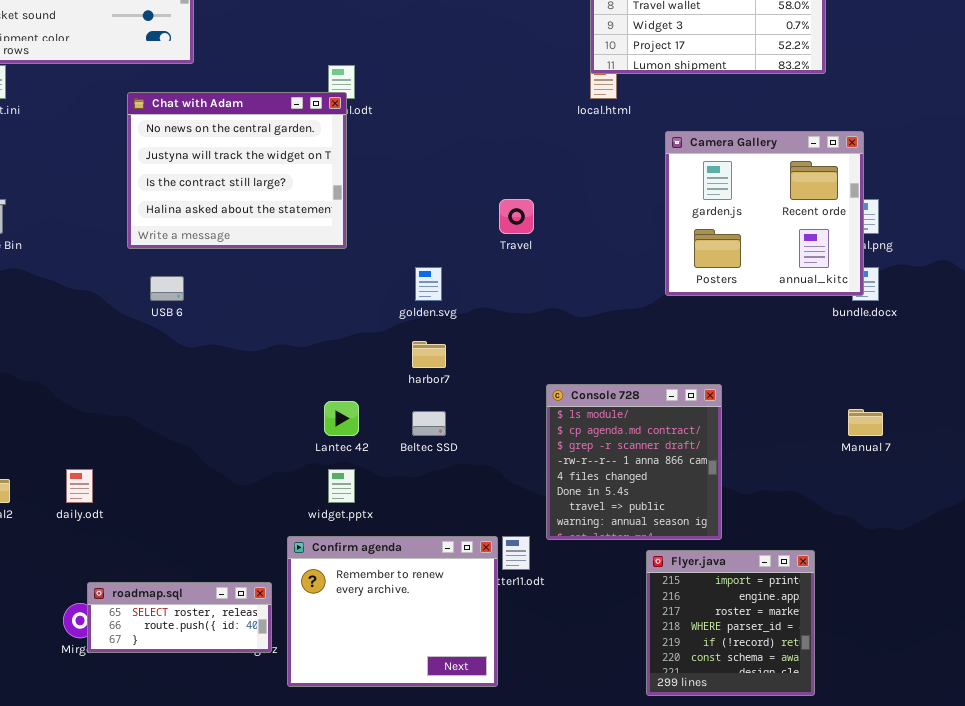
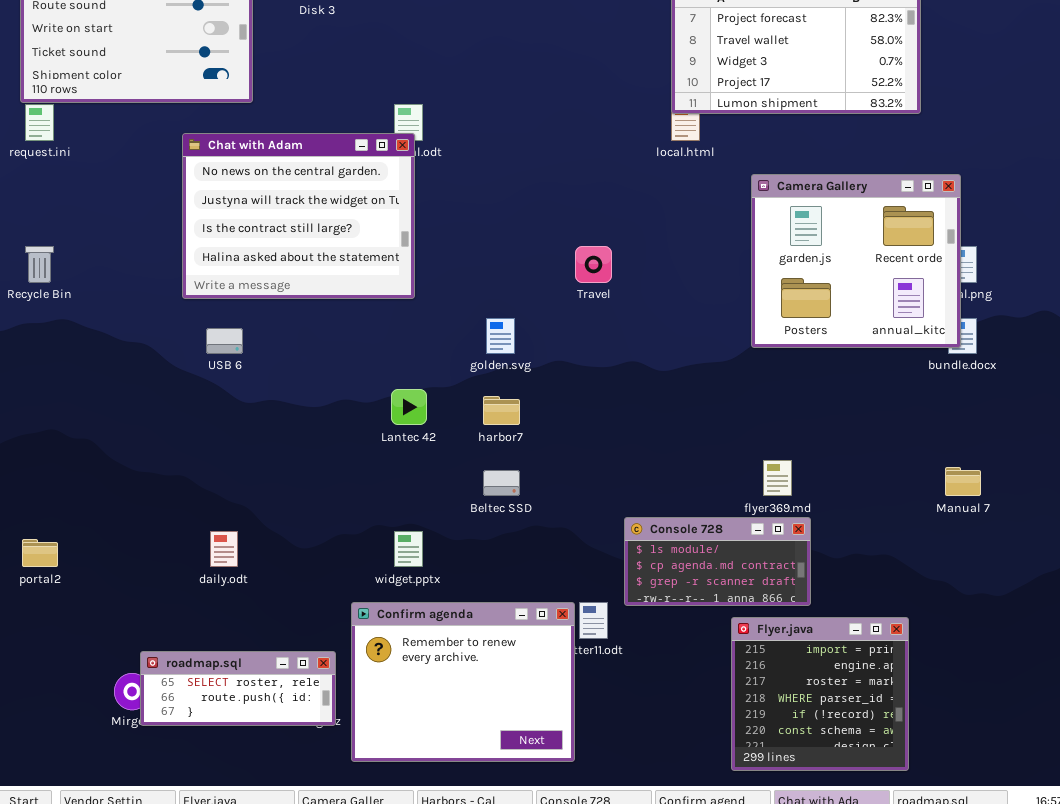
Console 728: [546,384,722,540] -> [624,517,811,606], resized
Lantec 42: [324,401,359,436] -> [391,389,427,425], moved
daily.odt: [66,469,93,503] -> [210,531,238,567], moved

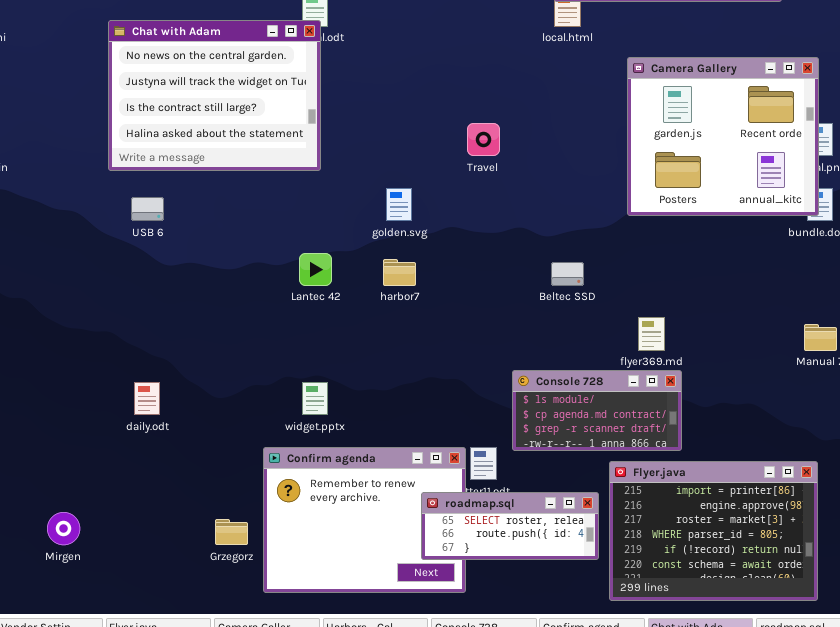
Beltec SSD: [483,470,520,496] -> [551,262,584,286], moved
Flyer.java: [731,617,909,771] -> [609,461,818,601], resized
roadmap.sql: [140,651,336,726] -> [421,492,599,560], moved

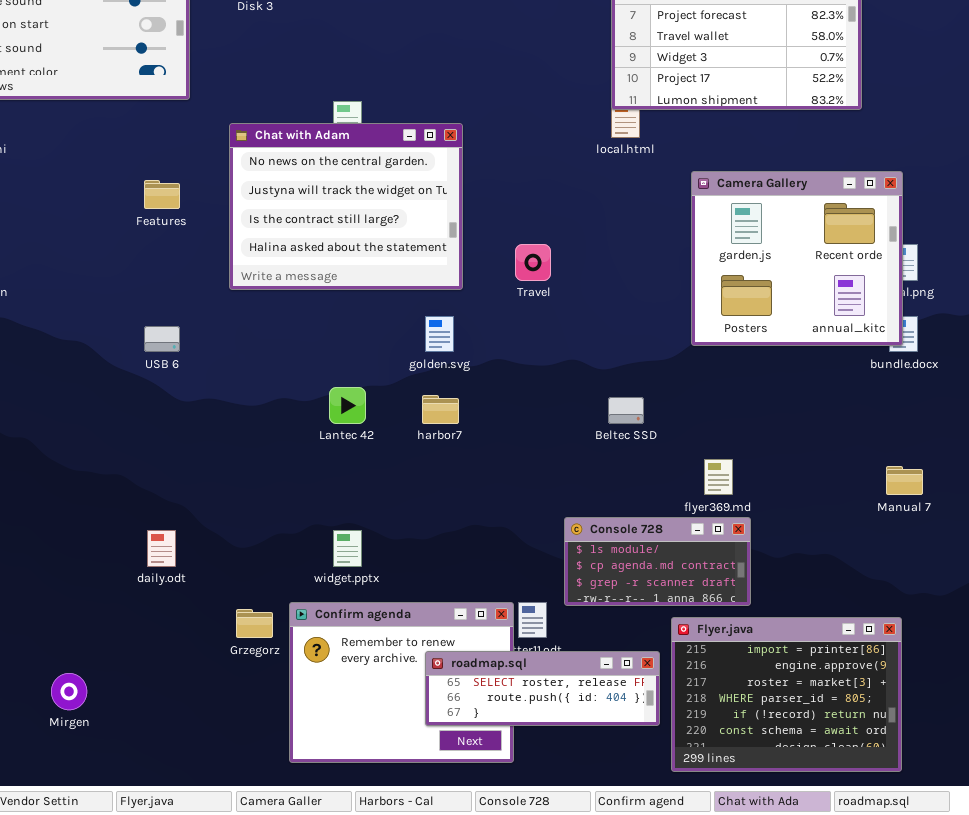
Chat with Adam: [108,20,321,171] -> [229,123,463,290], moved
roadmap.sql: [421,492,599,560] -> [425,651,660,726], resized
Grzegorz: [215,519,248,545] -> [236,609,273,638], moved

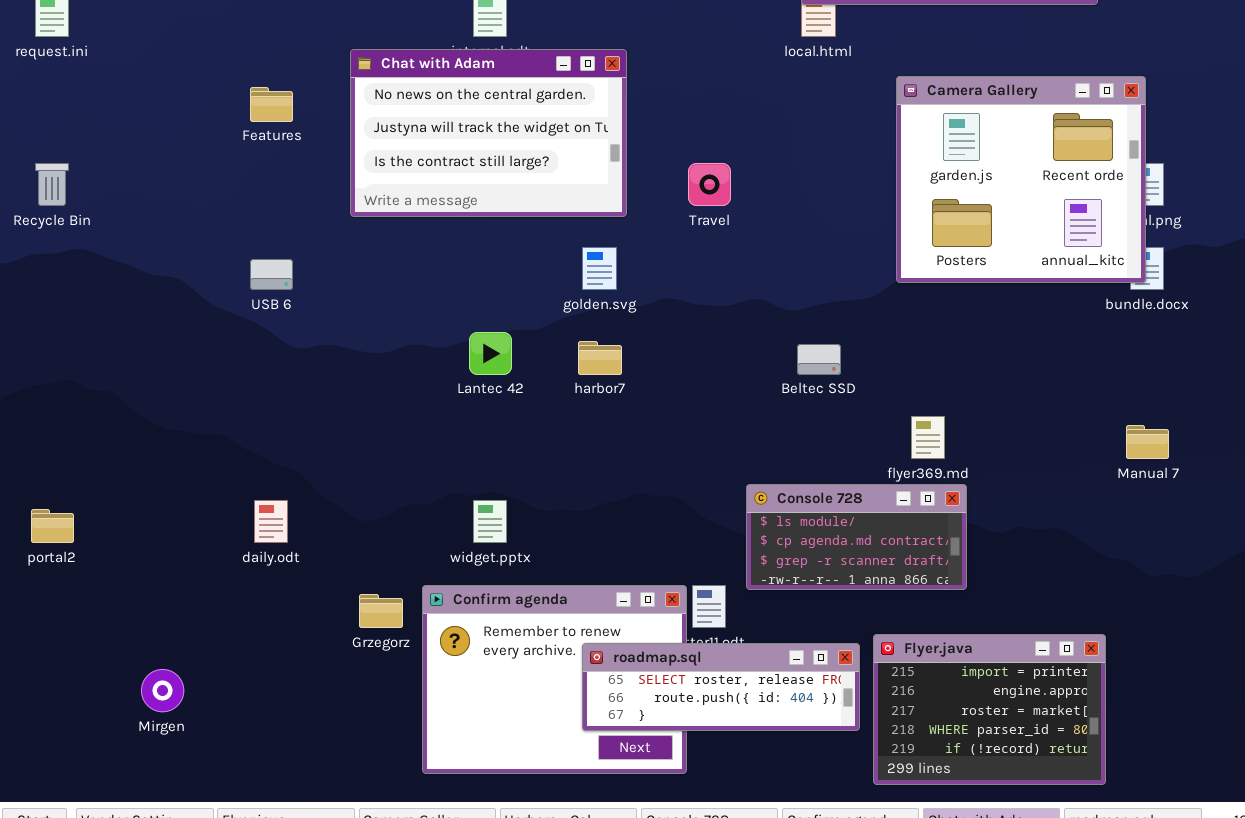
Chat with Adam: [229,123,463,290] -> [350,49,627,217], resized
Flyer.java: [671,617,902,772] -> [873,634,1106,785], resized

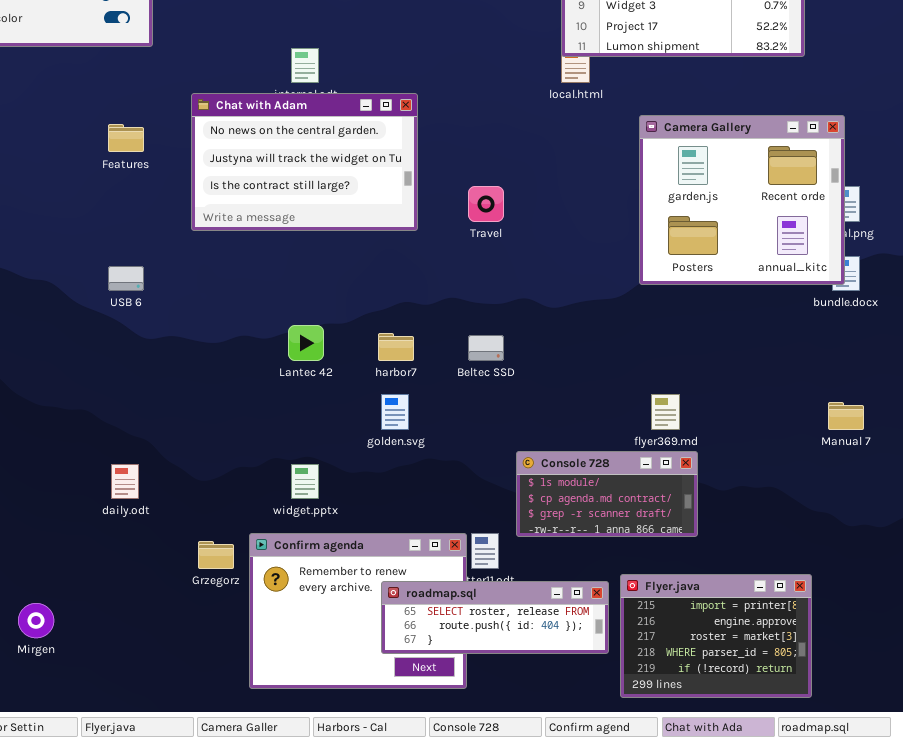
golden.svg: [582,247,617,290] -> [381,394,409,430], moved
Beltec SSD: [797,344,841,375] -> [468,335,504,361], moved

